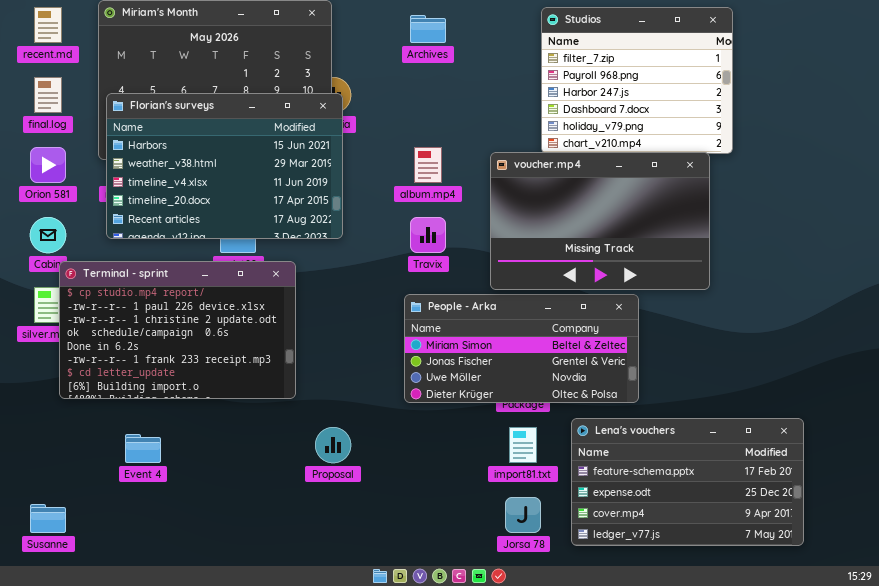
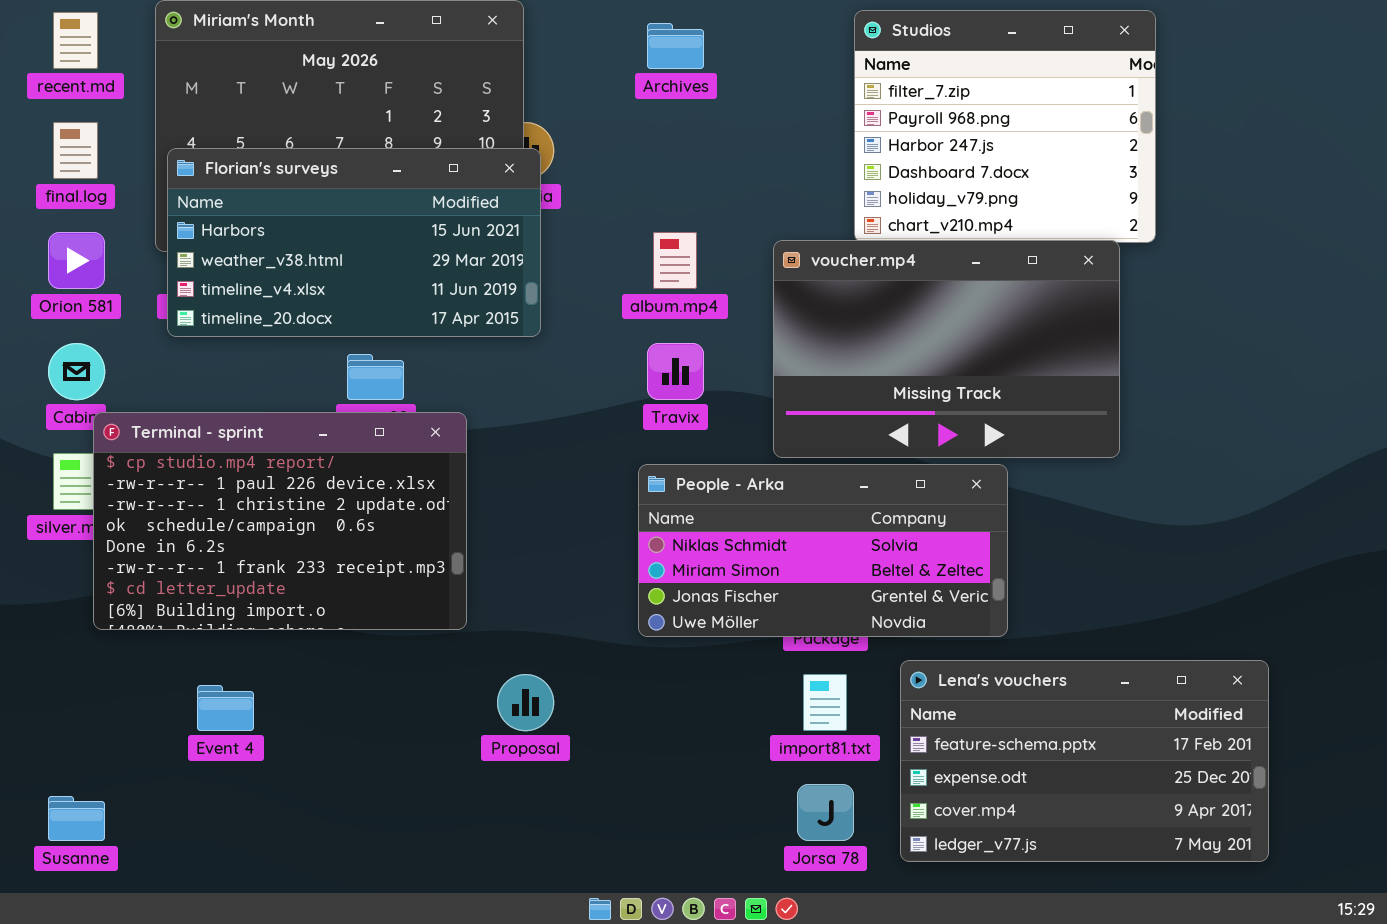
Florian's surveys: [106,93,343,239] -> [167,148,541,337], resized
People - Arka: [404,294,639,403] -> [638,464,1008,637], scrolled up 1 row

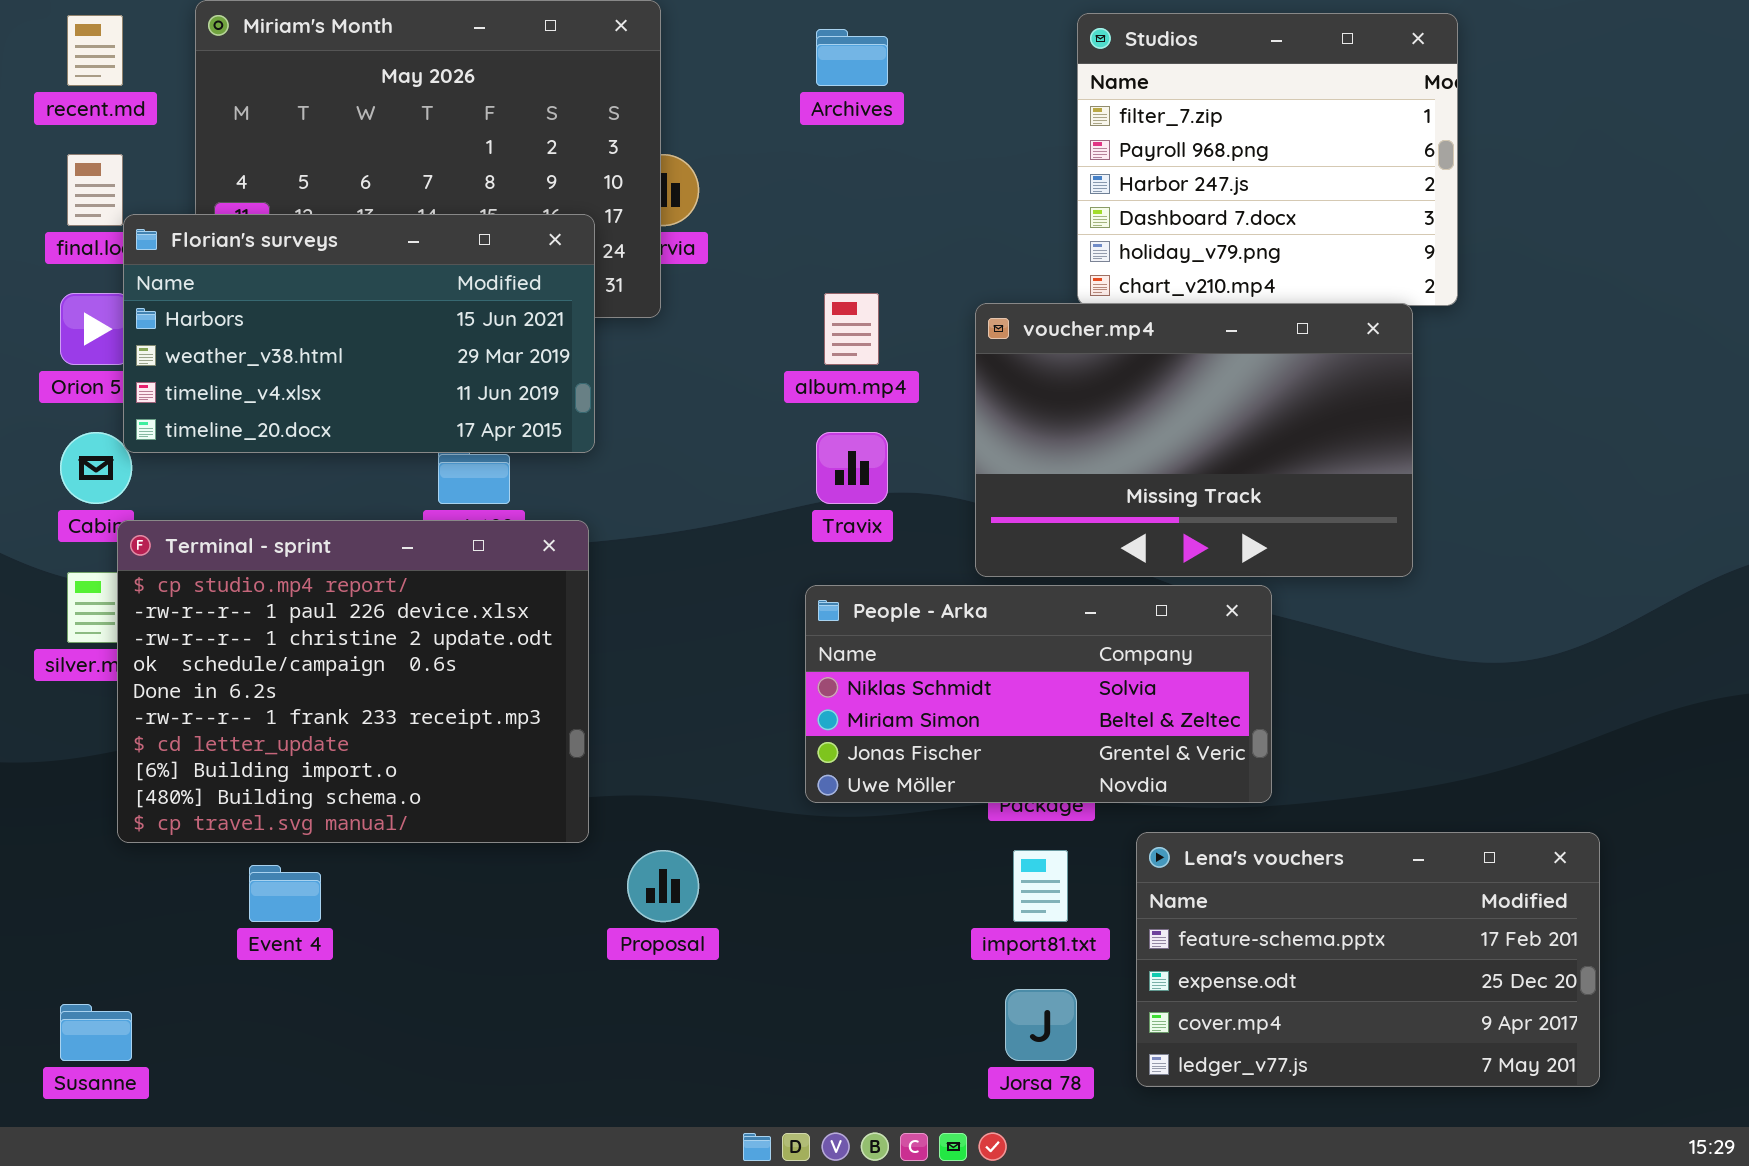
Florian's surveys: [167,148,541,337] -> [123,214,595,453], moved
Terminal - sprint: [93,412,467,630] -> [117,520,589,843], resized

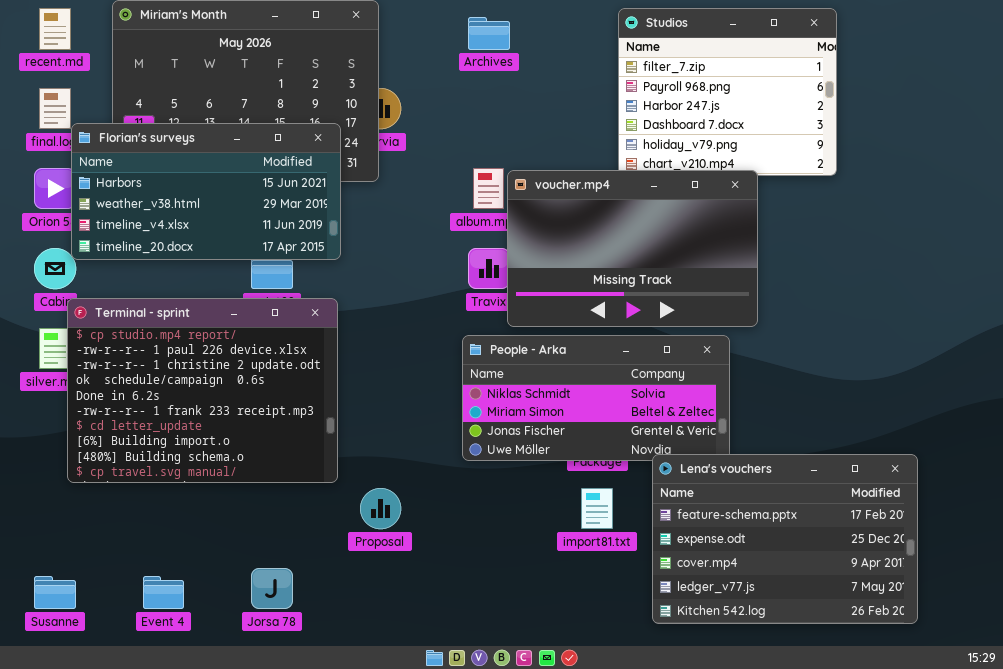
voucher.mp4: [975,303,1413,577] -> [507,170,758,327], moved
Lena's vouchers: [1136,832,1600,1087] -> [652,454,918,624], resized
Event 4: [249,865,321,922] -> [143,576,184,609], moved
Jorsa 78: [1005,989,1077,1061] -> [251,568,293,609], moved

